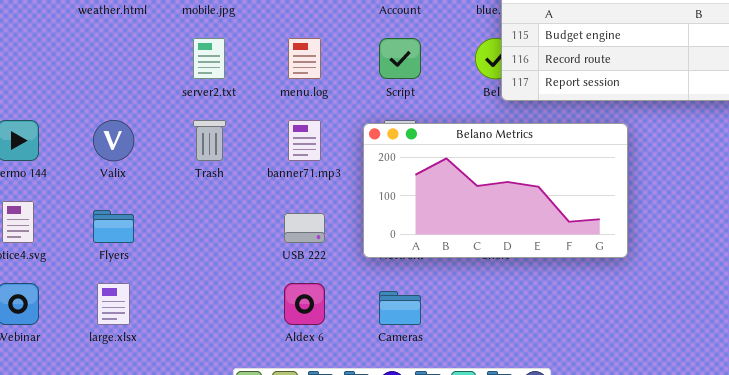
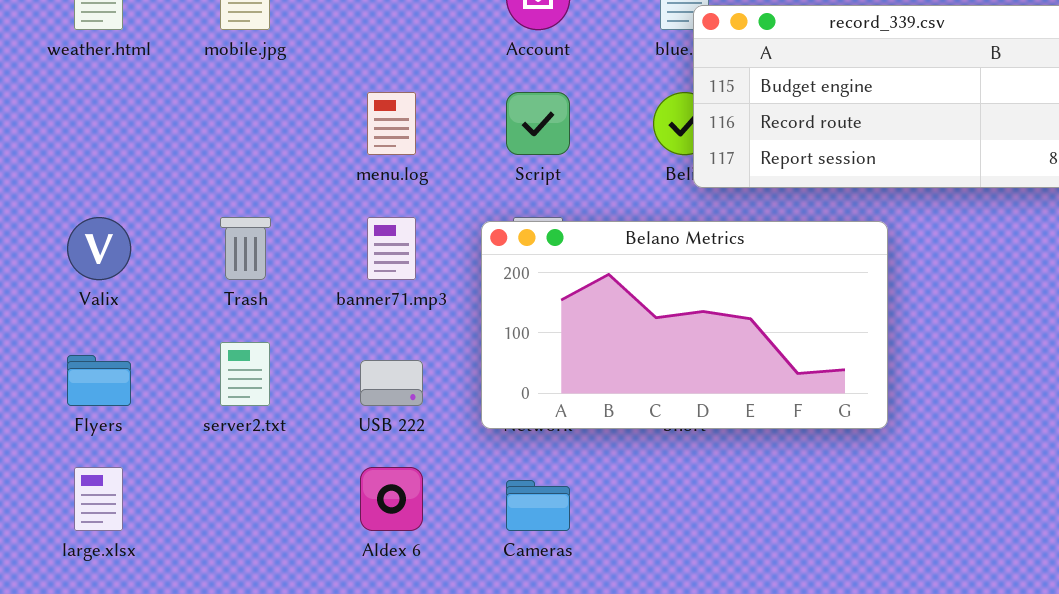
server2.txt: [193,38,225,79] -> [220,342,270,406], moved

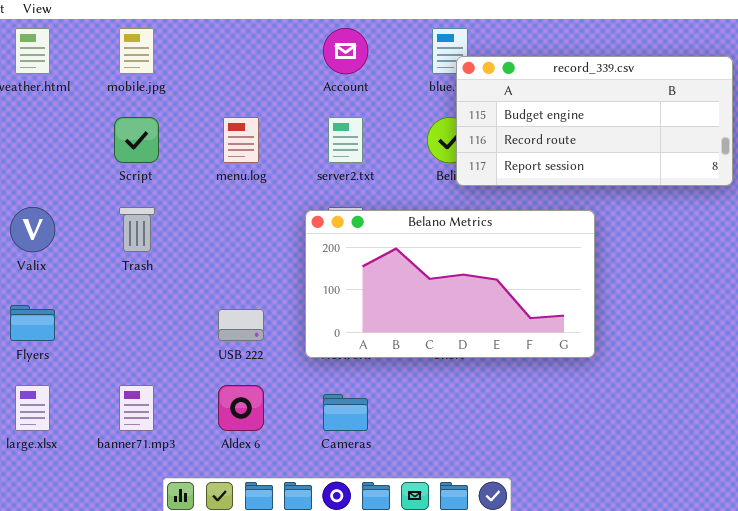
Script: [506,92,570,155] -> [114,117,159,163], moved
banner71.mp3: [367,217,416,280] -> [119,385,154,431], moved
server2.txt: [220,342,270,406] -> [328,117,363,163], moved

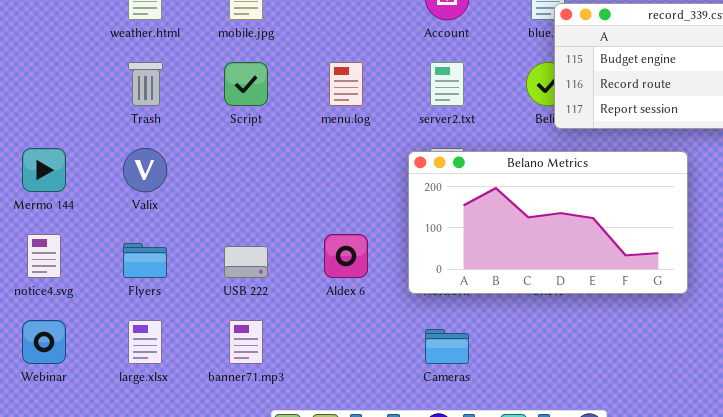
Trash: [119,207,155,252] -> [128,62,163,106], moved
USB 222: [218,309,264,341] -> [224,246,268,278], moved
Aldex 6: [218,385,264,431] -> [324,234,368,278], moved

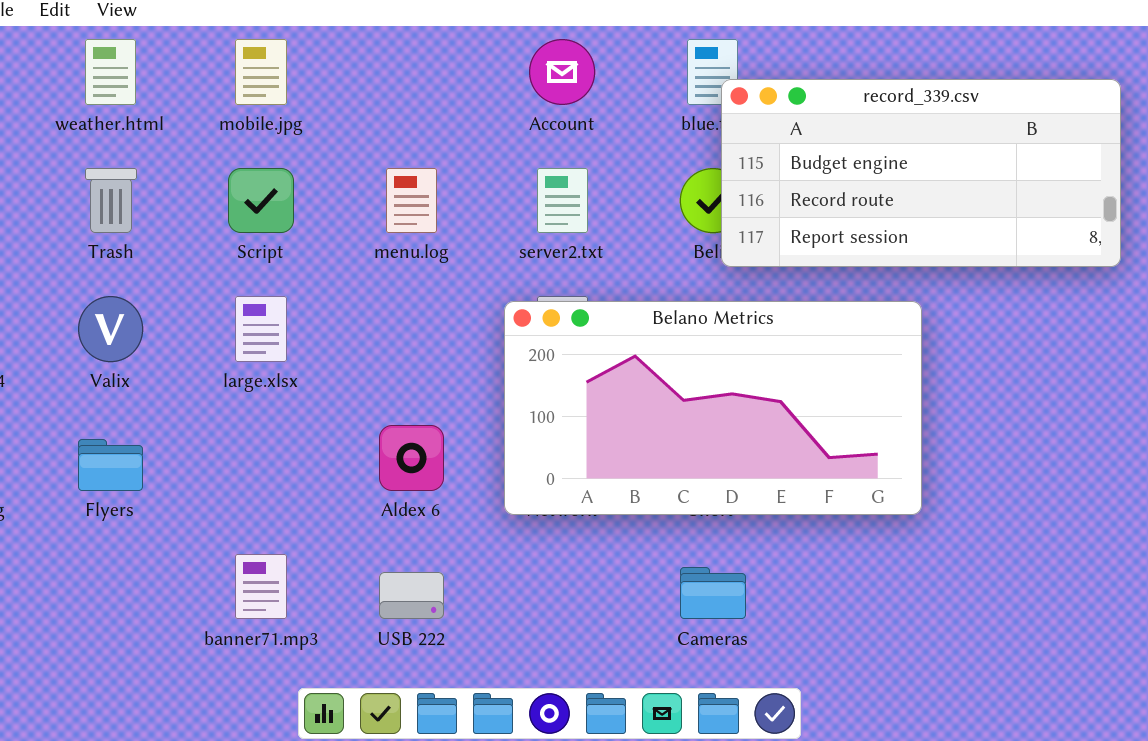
USB 222: [224,246,268,278] -> [379,572,444,619], moved
large.xlsx: [128,320,162,364] -> [235,296,287,362], moved
Cameras: [425,329,469,364] -> [680,567,746,619], moved

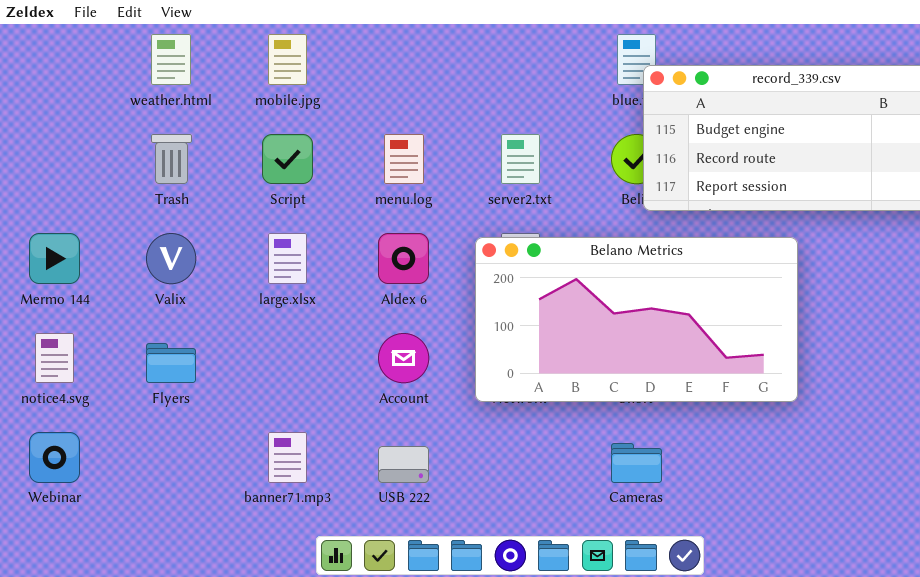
Account: [529,39,595,105] -> [378,333,429,383], moved
Aldex 6: [379,425,444,491] -> [378,233,429,284], moved

